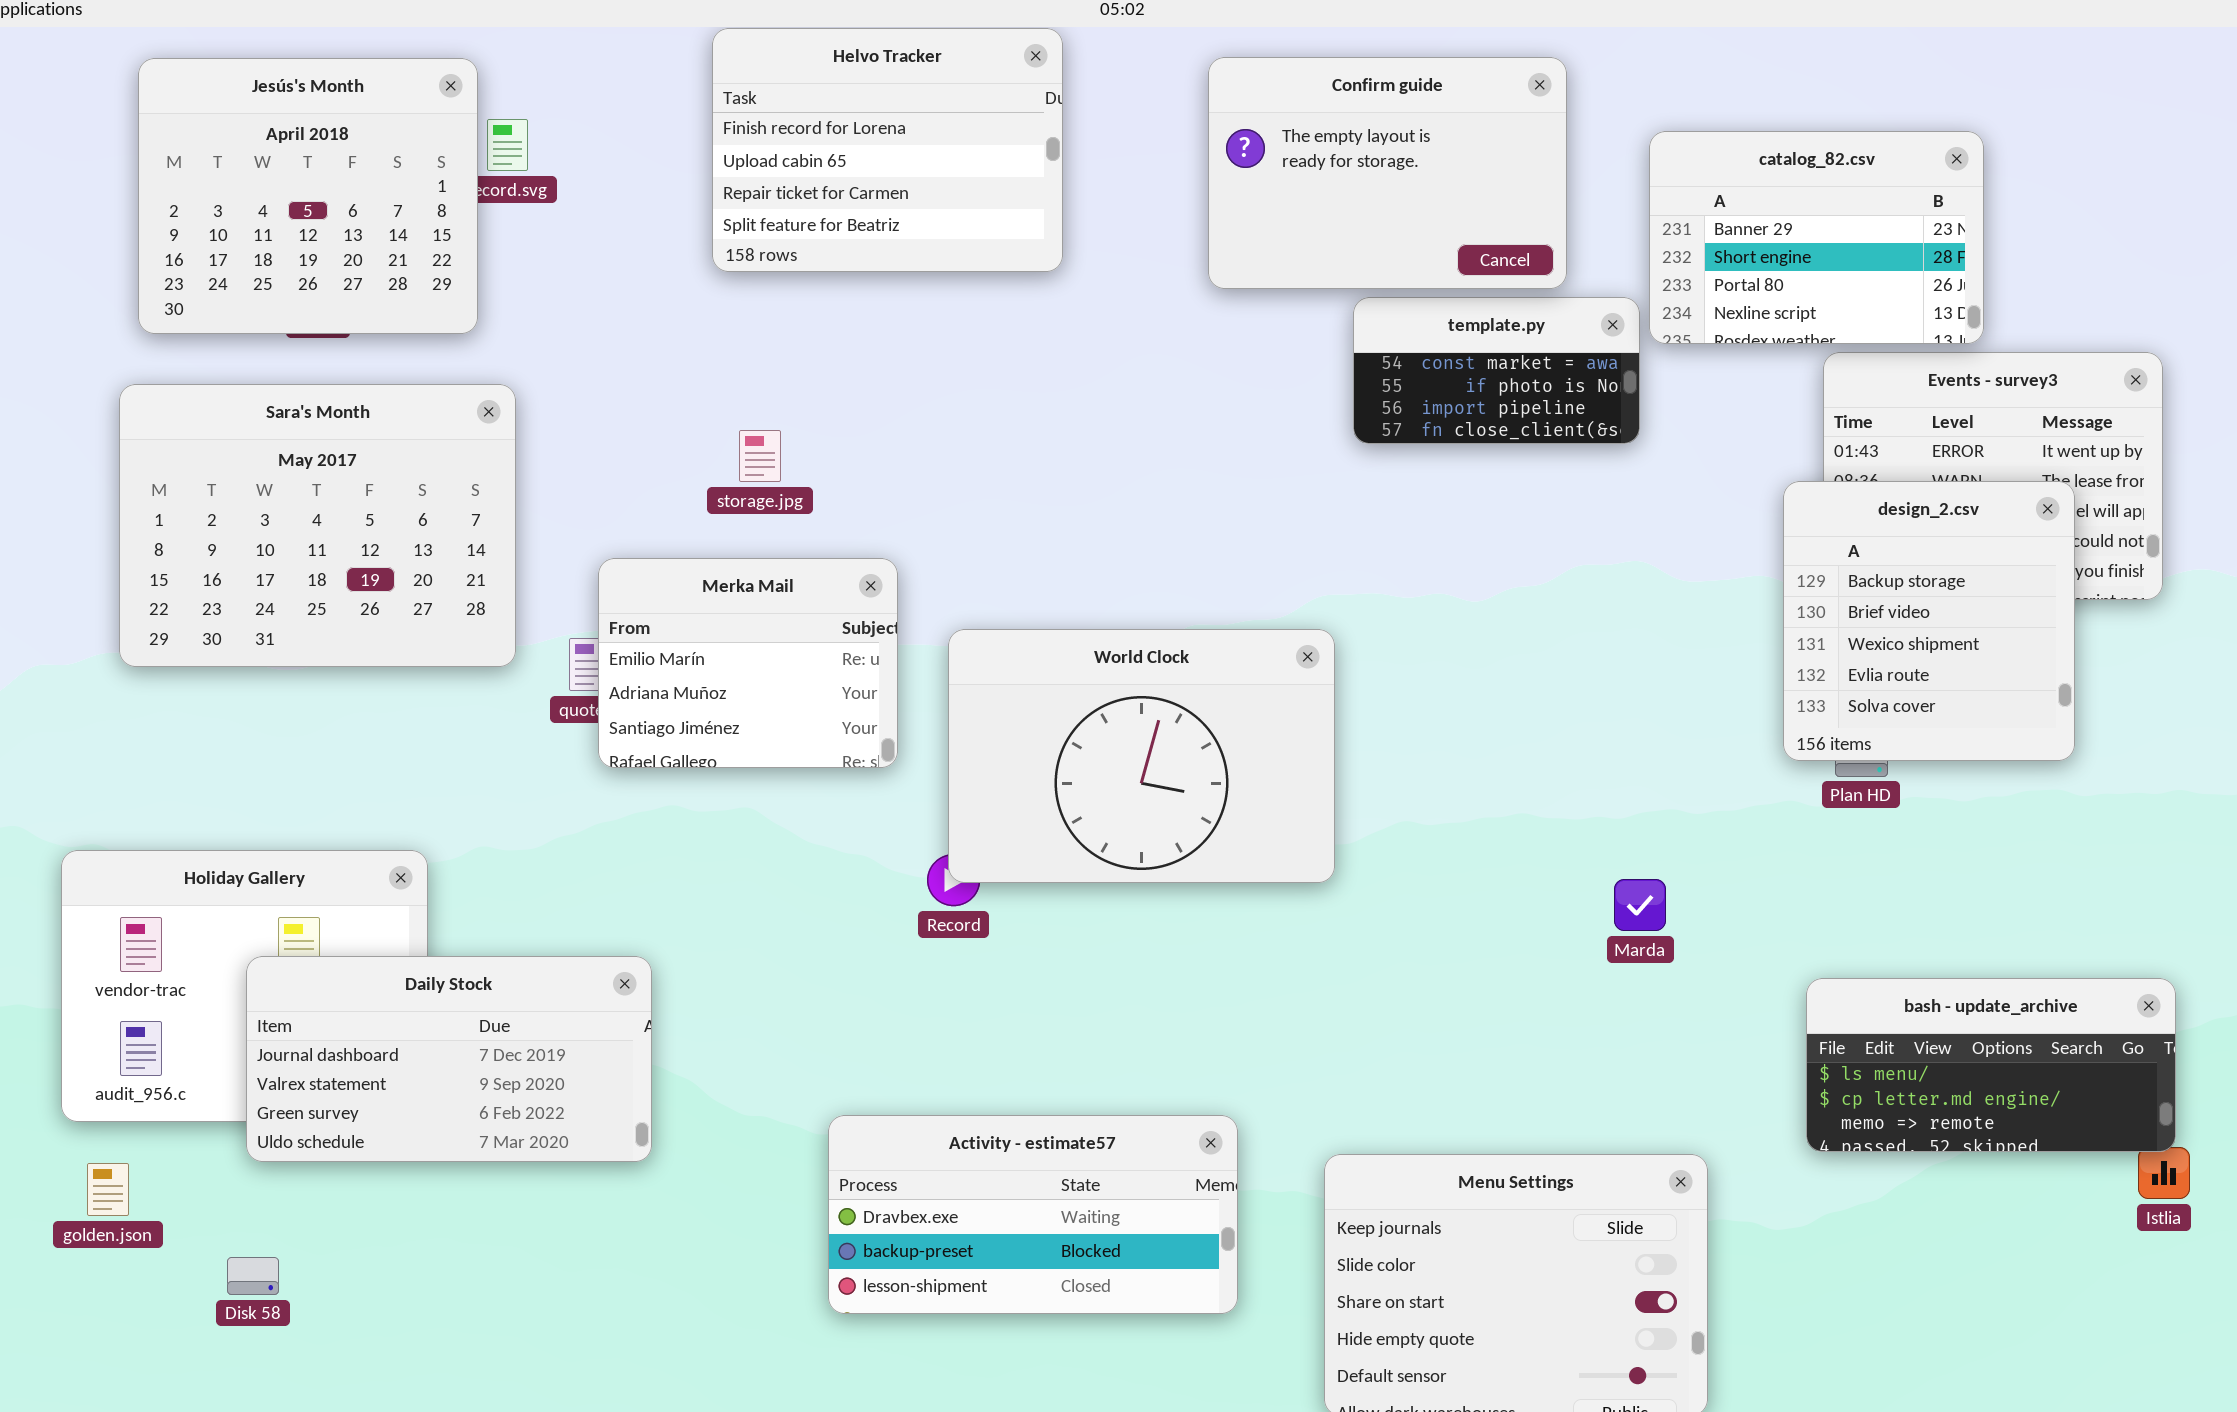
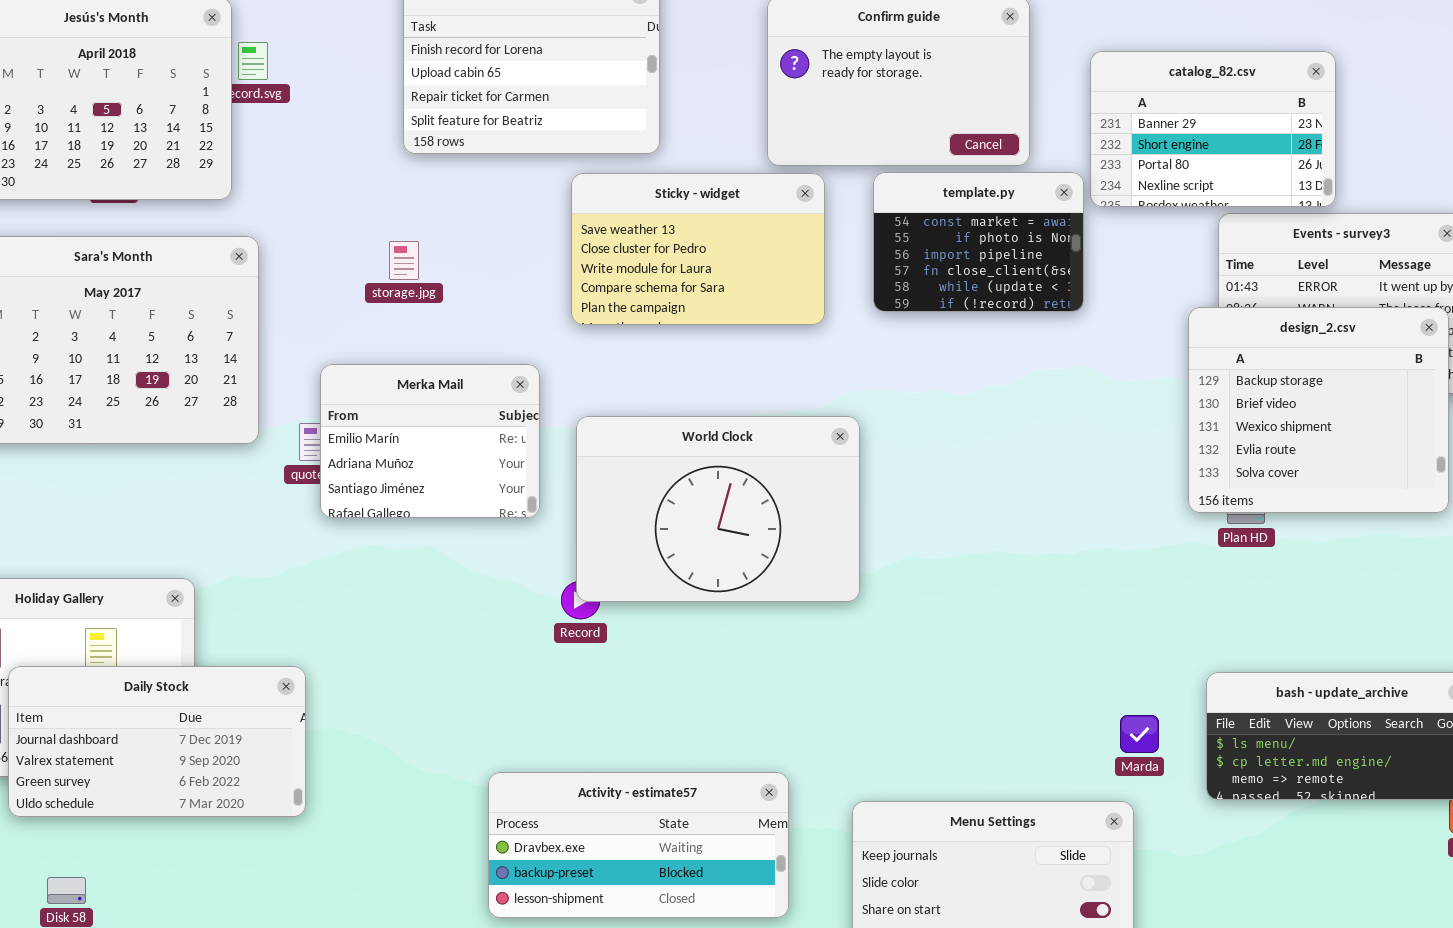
template.py: [1353,297,1640,444] -> [873,172,1084,312], resized
Sticky - widget: none -> [571,173,825,325], opened
storage.jpg: [739,430,781,482] -> [389,241,419,280], moved
design_2.csv: [1783,481,2075,761] -> [1188,307,1449,513], resized
Marda: [1614,879,1666,931] -> [1120,715,1159,753], moved
Daily Stock: [246,956,652,1162] -> [8,666,306,817], moved

